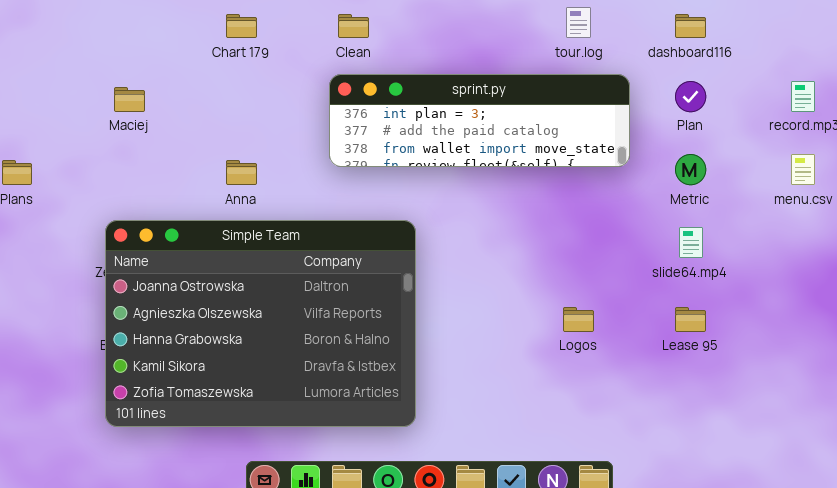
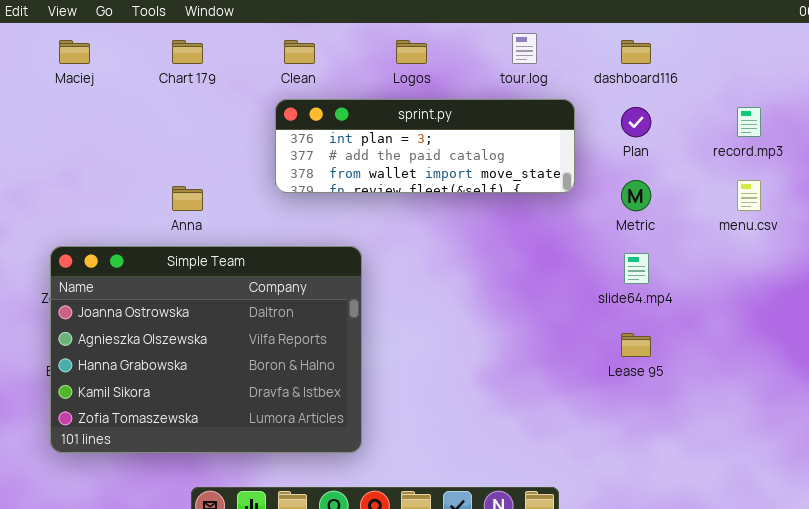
Maciej: [114,87,145,112] -> [59,40,90,64], moved
Logos: [563,307,594,332] -> [396,40,427,64], moved

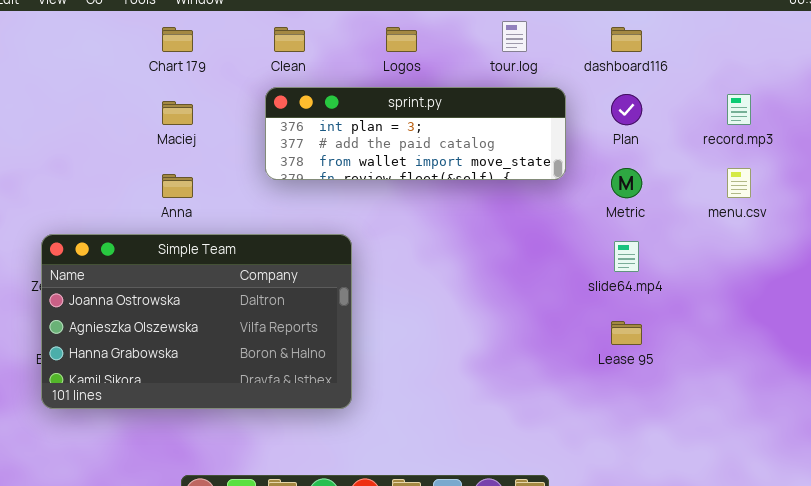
Maciej: [59,40,90,64] -> [162,101,193,125], moved
Simple Team: [50,246,362,453] -> [41,234,352,409], resized

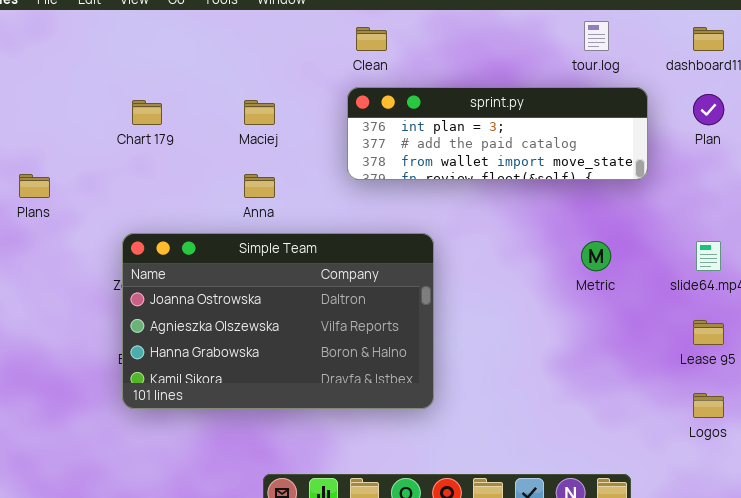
Chart 179: [162,27,193,52] -> [132,100,162,125], moved
Logos: [386,27,417,52] -> [693,393,724,418], moved
Metric: [611,168,642,198] -> [581,241,611,271], moved

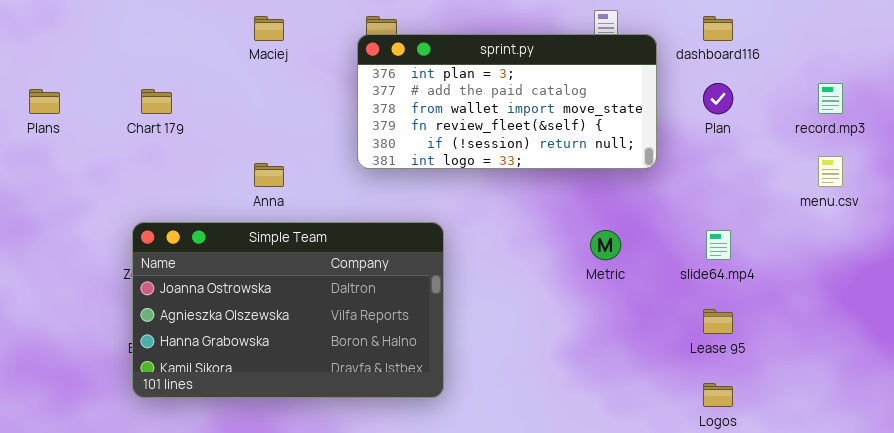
sprint.py: [347,87,648,180] -> [357,34,657,169], resized
Maciej: [244,100,275,125] -> [254,16,284,41], moved
Plans: [19,174,50,198] -> [29,89,60,114], moved

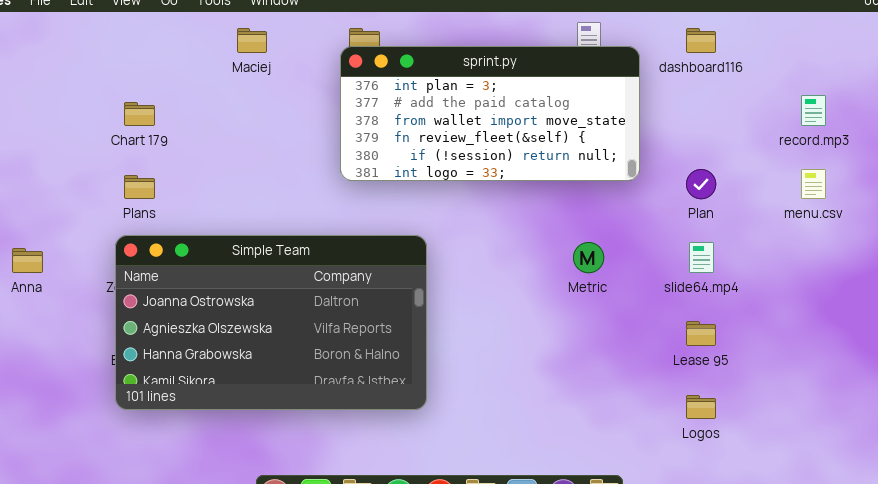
Plan: [703,83,733,114] -> [686,169,716,199], moved
Plans: [29,89,60,114] -> [124,175,155,199], moved
Anna: [254,163,284,187] -> [12,248,43,273], moved

